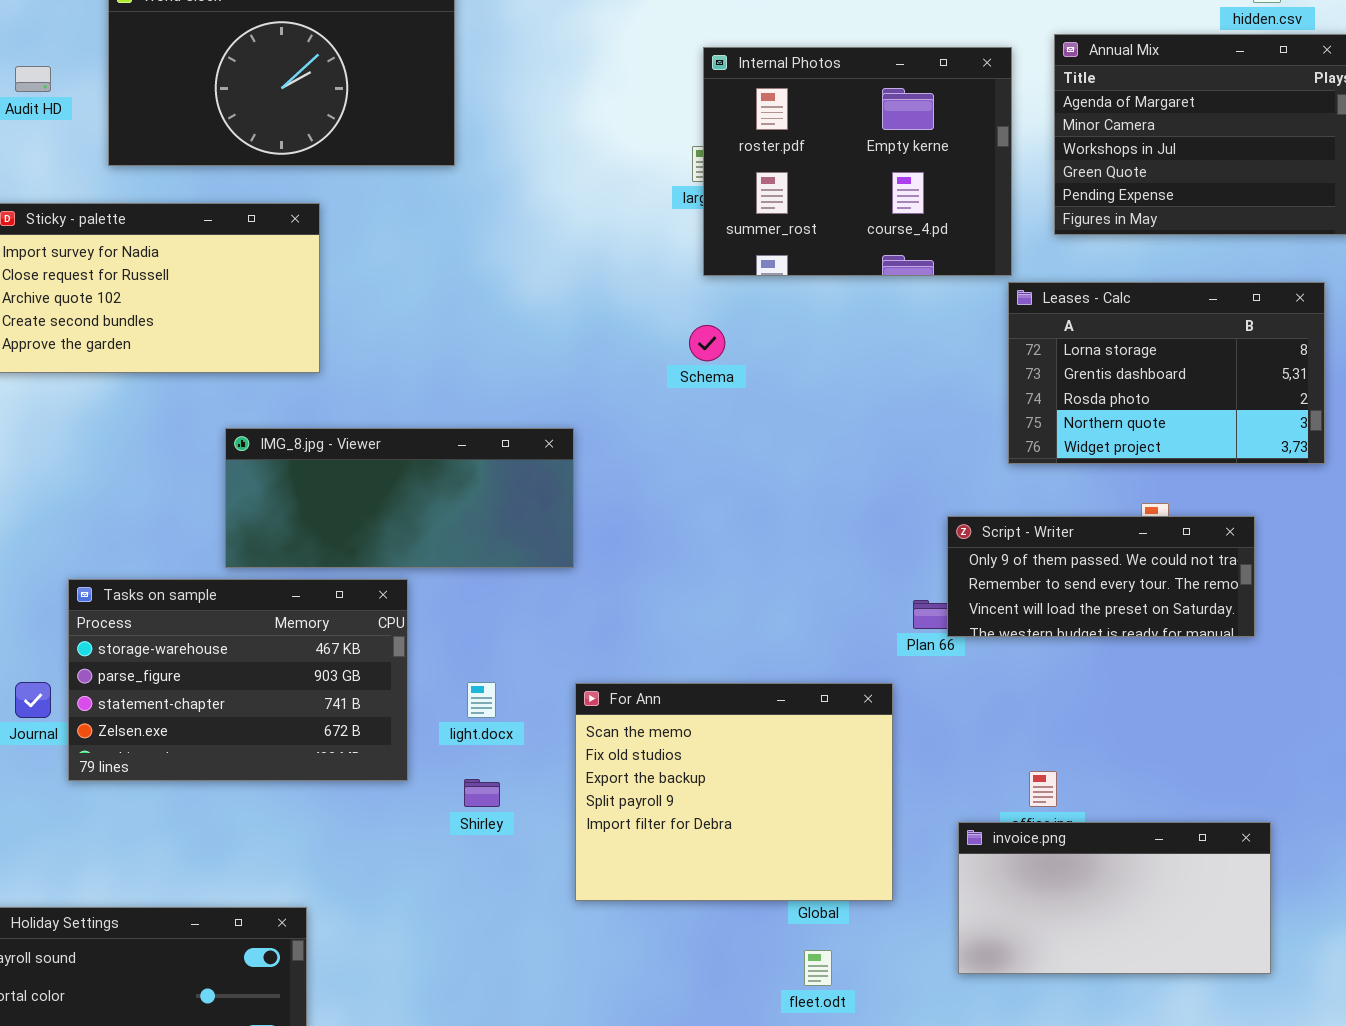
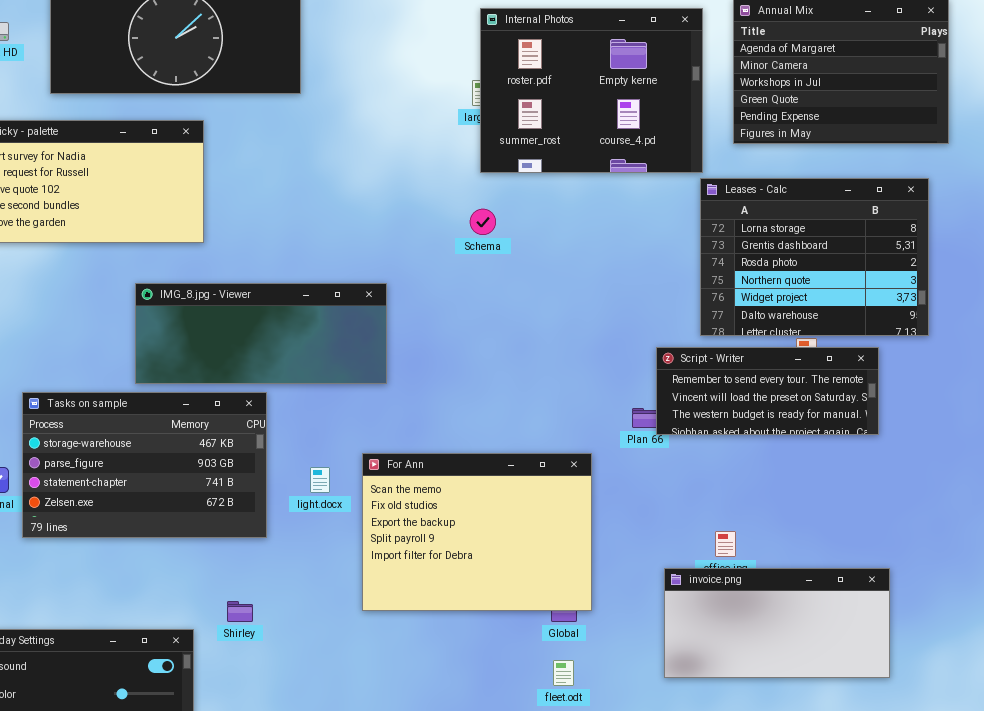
Leases - Calc: [1008,282,1325,464] -> [700,178,929,336], resized
Script - Writer: [947,516,1255,637] -> [656,347,879,435], scrolled down 1 row
For Ann: [575,683,893,901] -> [362,453,592,611], moved
Shirley: [464,779,500,807] -> [227,601,253,622], moved

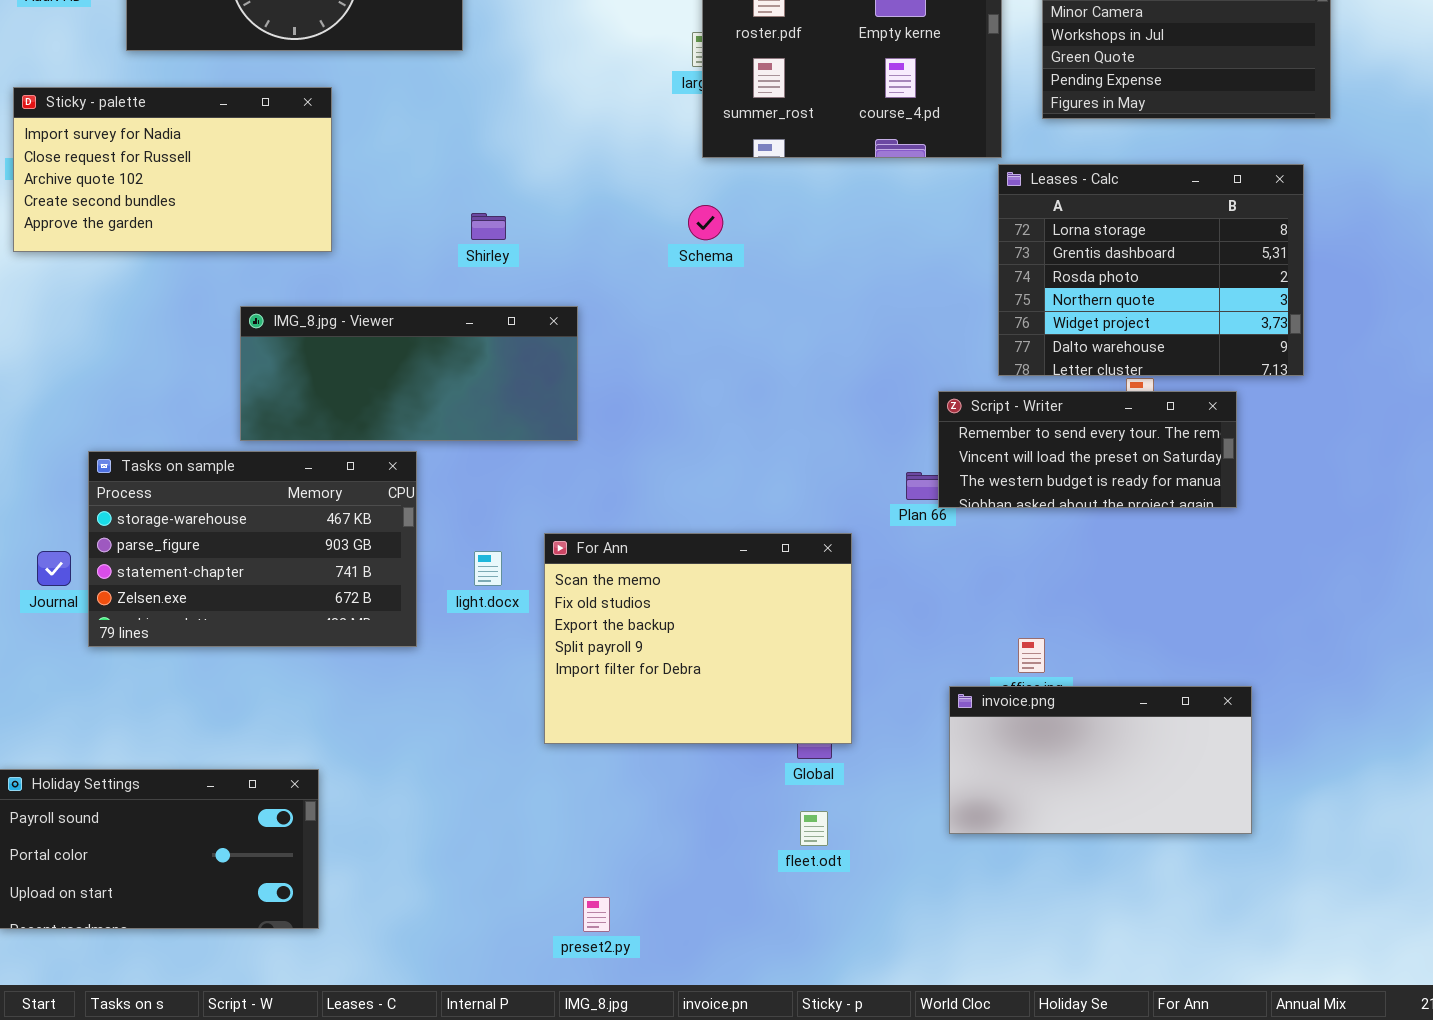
Shirley: [227,601,253,622] -> [471,213,506,240], moved

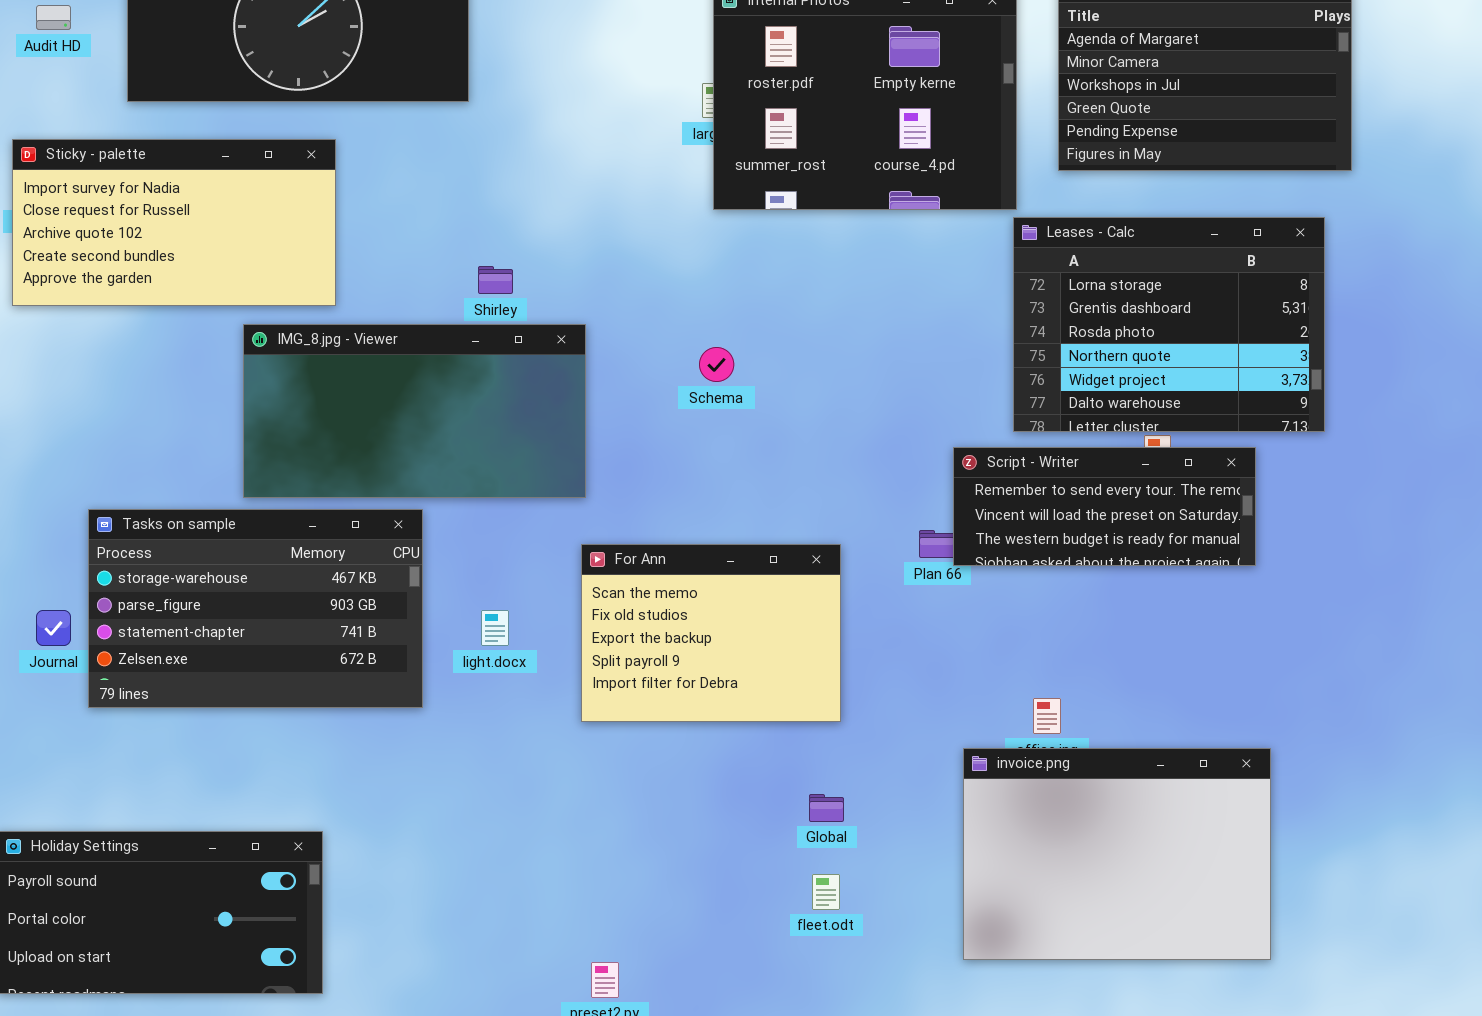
Schema: [688,205,723,240] -> [699,347,734,382], moved
IMG_8.jpg - Viewer: [240,306,578,441] -> [243,324,586,498], resized
For Ann: [544,533,852,744] -> [581,544,841,722], moved, resized
invoice.png: [949,686,1252,834] -> [963,748,1271,960], resized

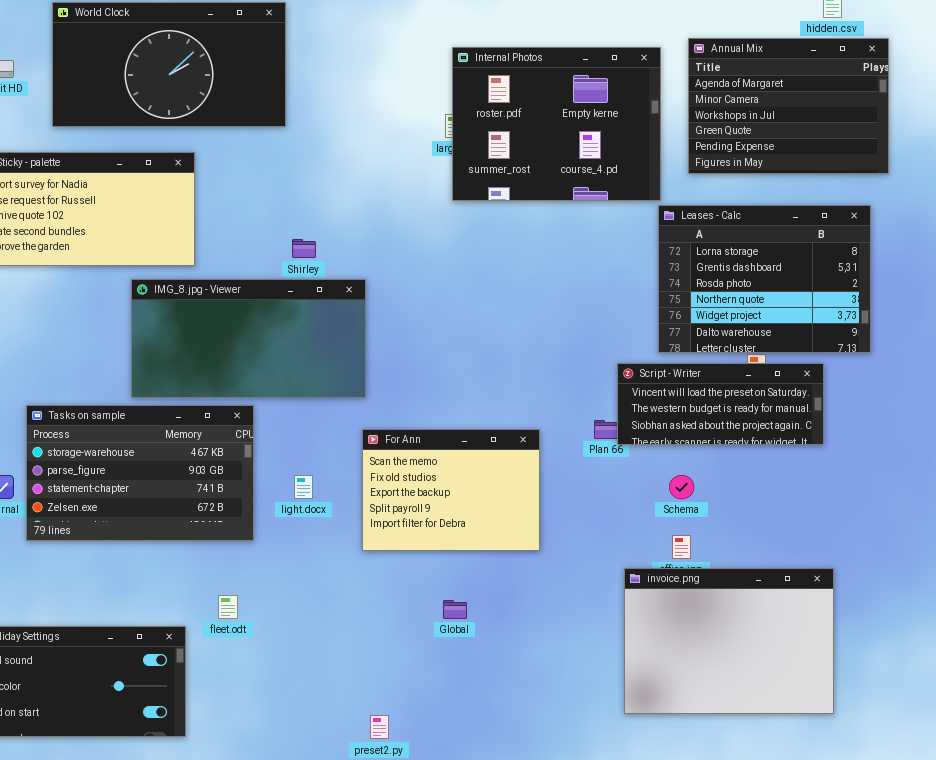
Schema: [699,347,734,382] -> [669,475,694,499], moved
Script - Writer: [953,447,1256,566] -> [617,363,824,445], scrolled down 1 row
Global: [809,794,844,822] -> [443,600,467,619], moved
fleet.odt: [812,874,840,910] -> [218,595,238,619], moved

